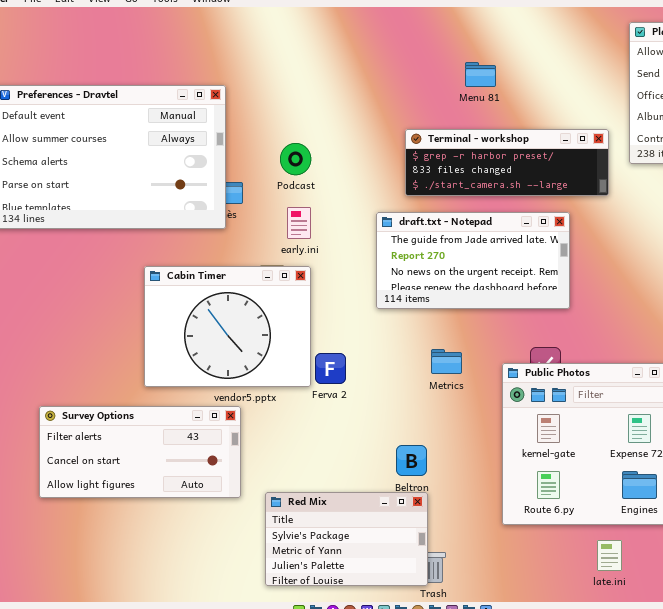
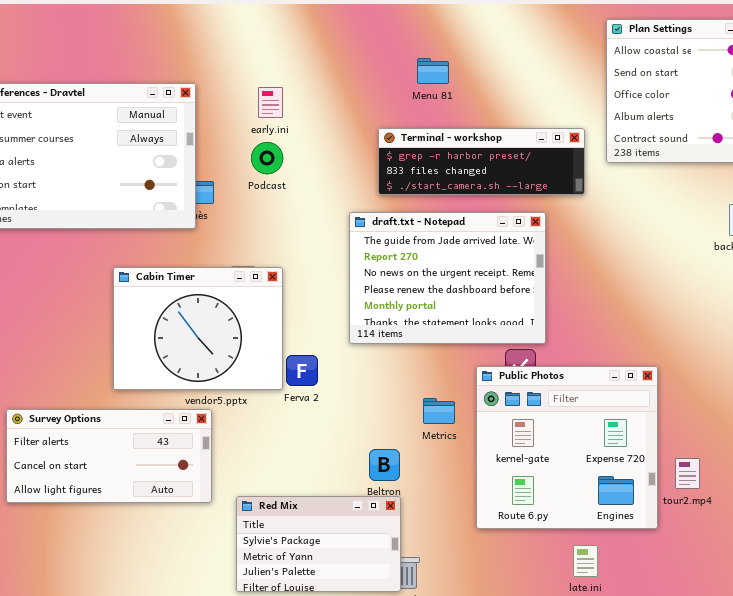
Menu 81: [465,62,496,87] -> [417,58,449,84], moved
early.ini: [287,207,311,239] -> [258,87,283,118], moved
draft.txt - Notepad: [376,212,570,309] -> [349,212,546,344], resized
Metrics: [431,349,462,374] -> [423,398,455,424], moved

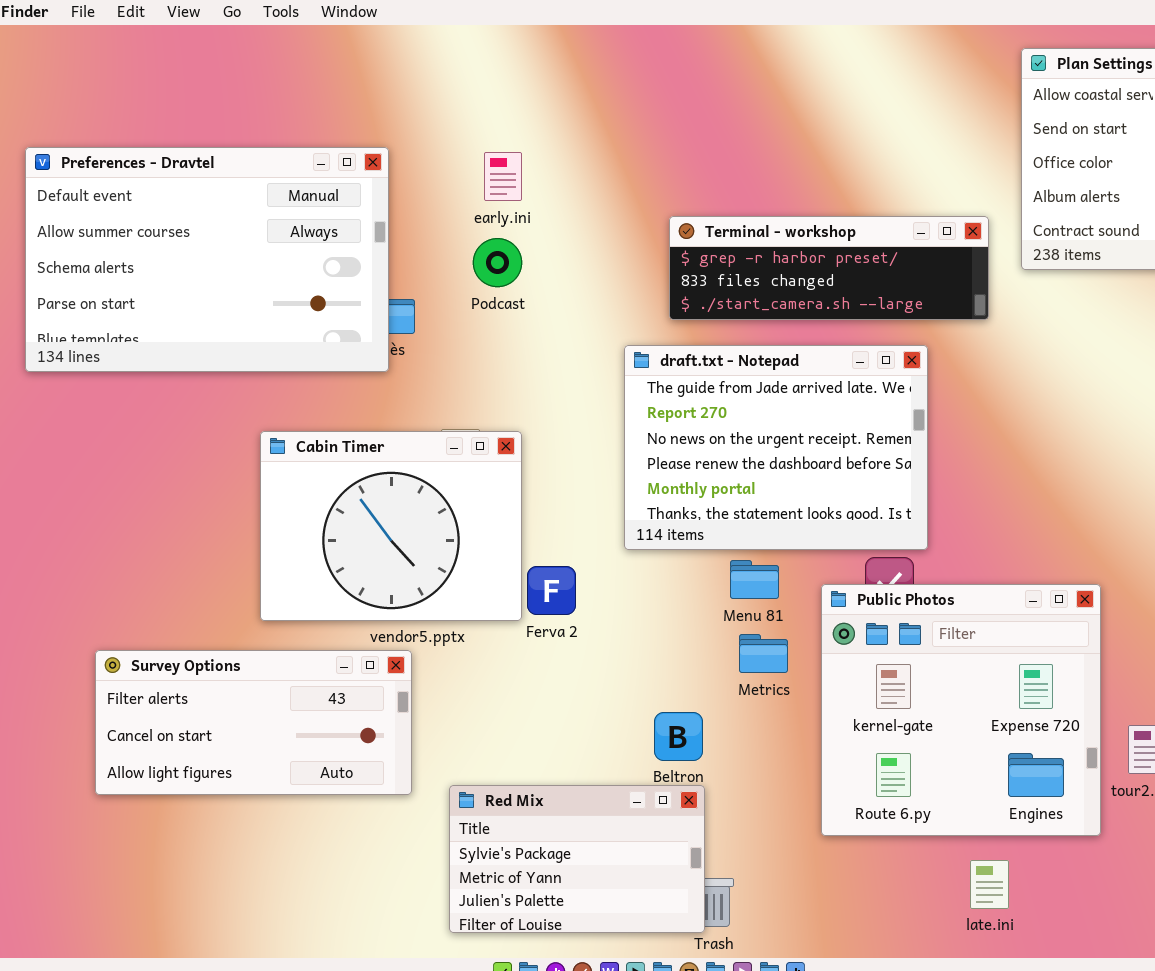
Menu 81: [417,58,449,84] -> [730,560,779,599], moved

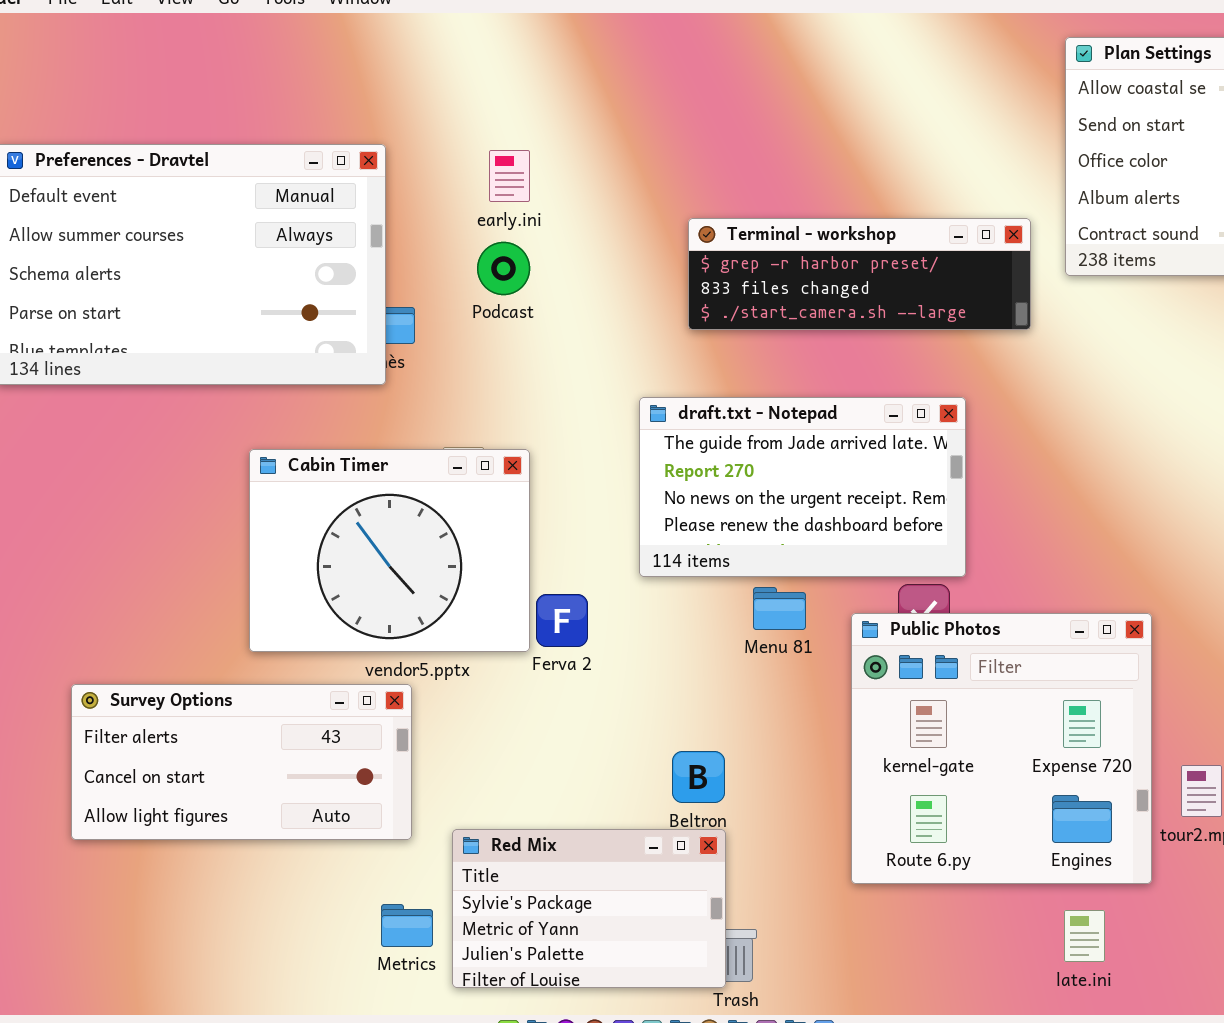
draft.txt - Notepad: [624,345,928,550] -> [639,397,966,577], resized
Metrics: [739,634,788,673] -> [381,904,433,947], moved
late.ini: [970,860,1009,909] -> [1064,910,1105,962], moved

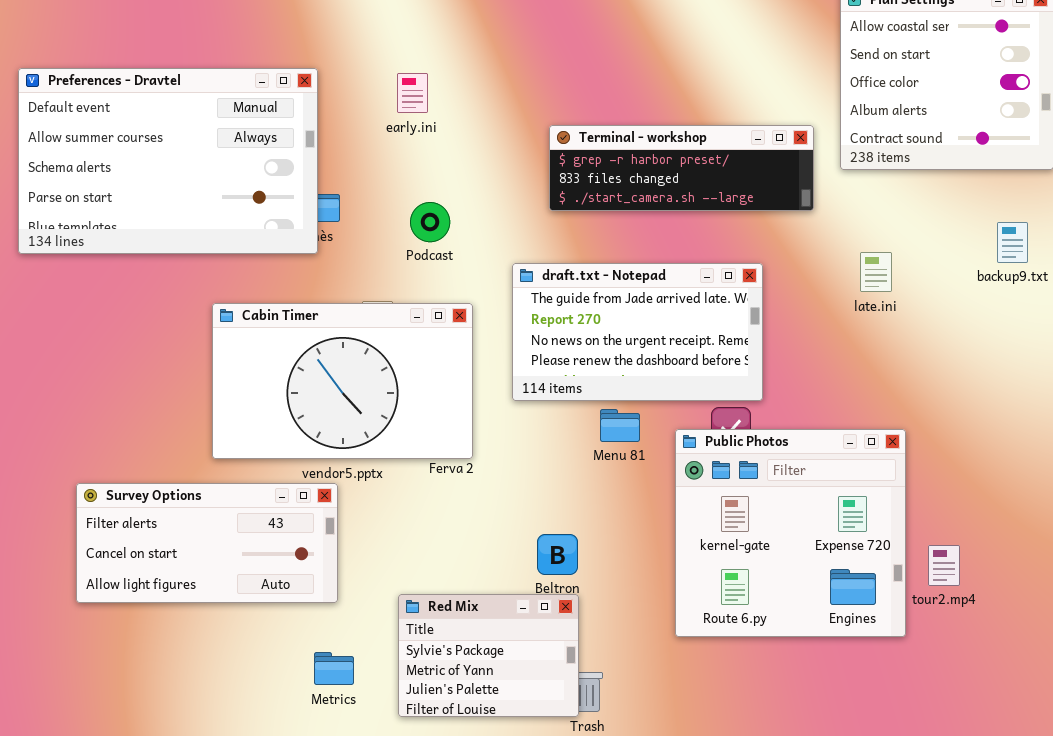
Podcast: [477,242,530,295] -> [410,202,450,242], moved
Cabin Timer: [249,449,530,652] -> [212,303,473,459], resized
Red Mix: [452,829,726,988] -> [398,594,579,717], resized
late.ini: [1064,910,1105,962] -> [860,252,892,292], moved

